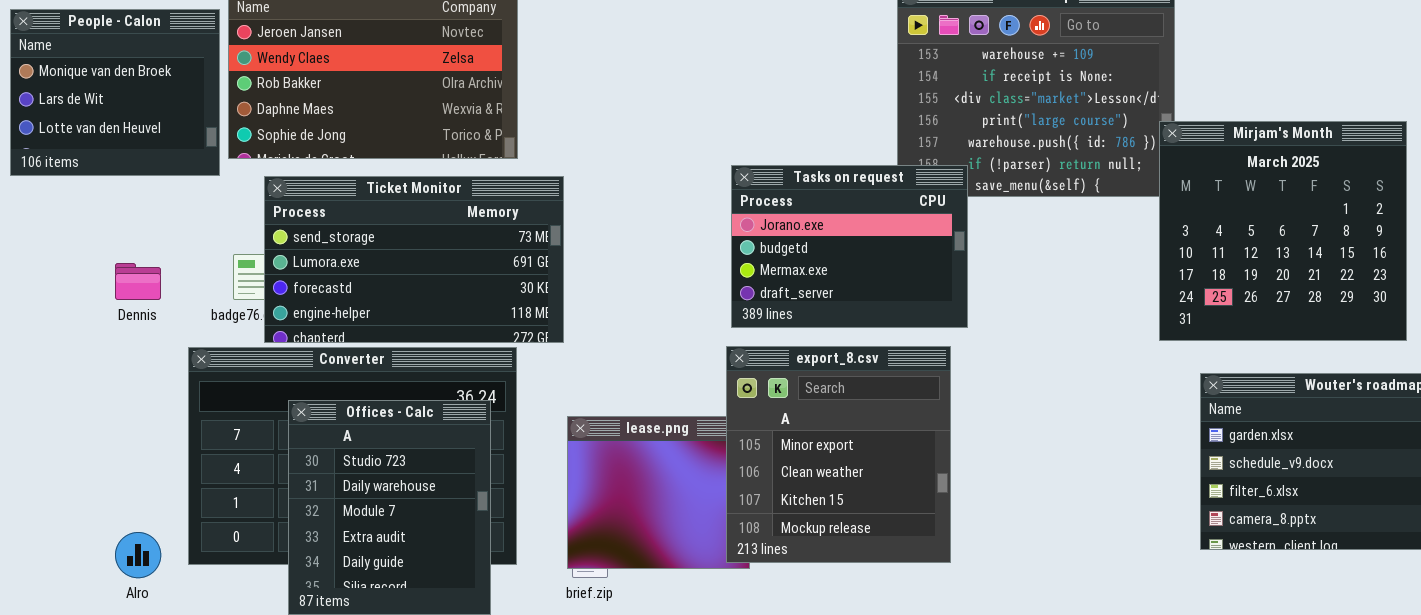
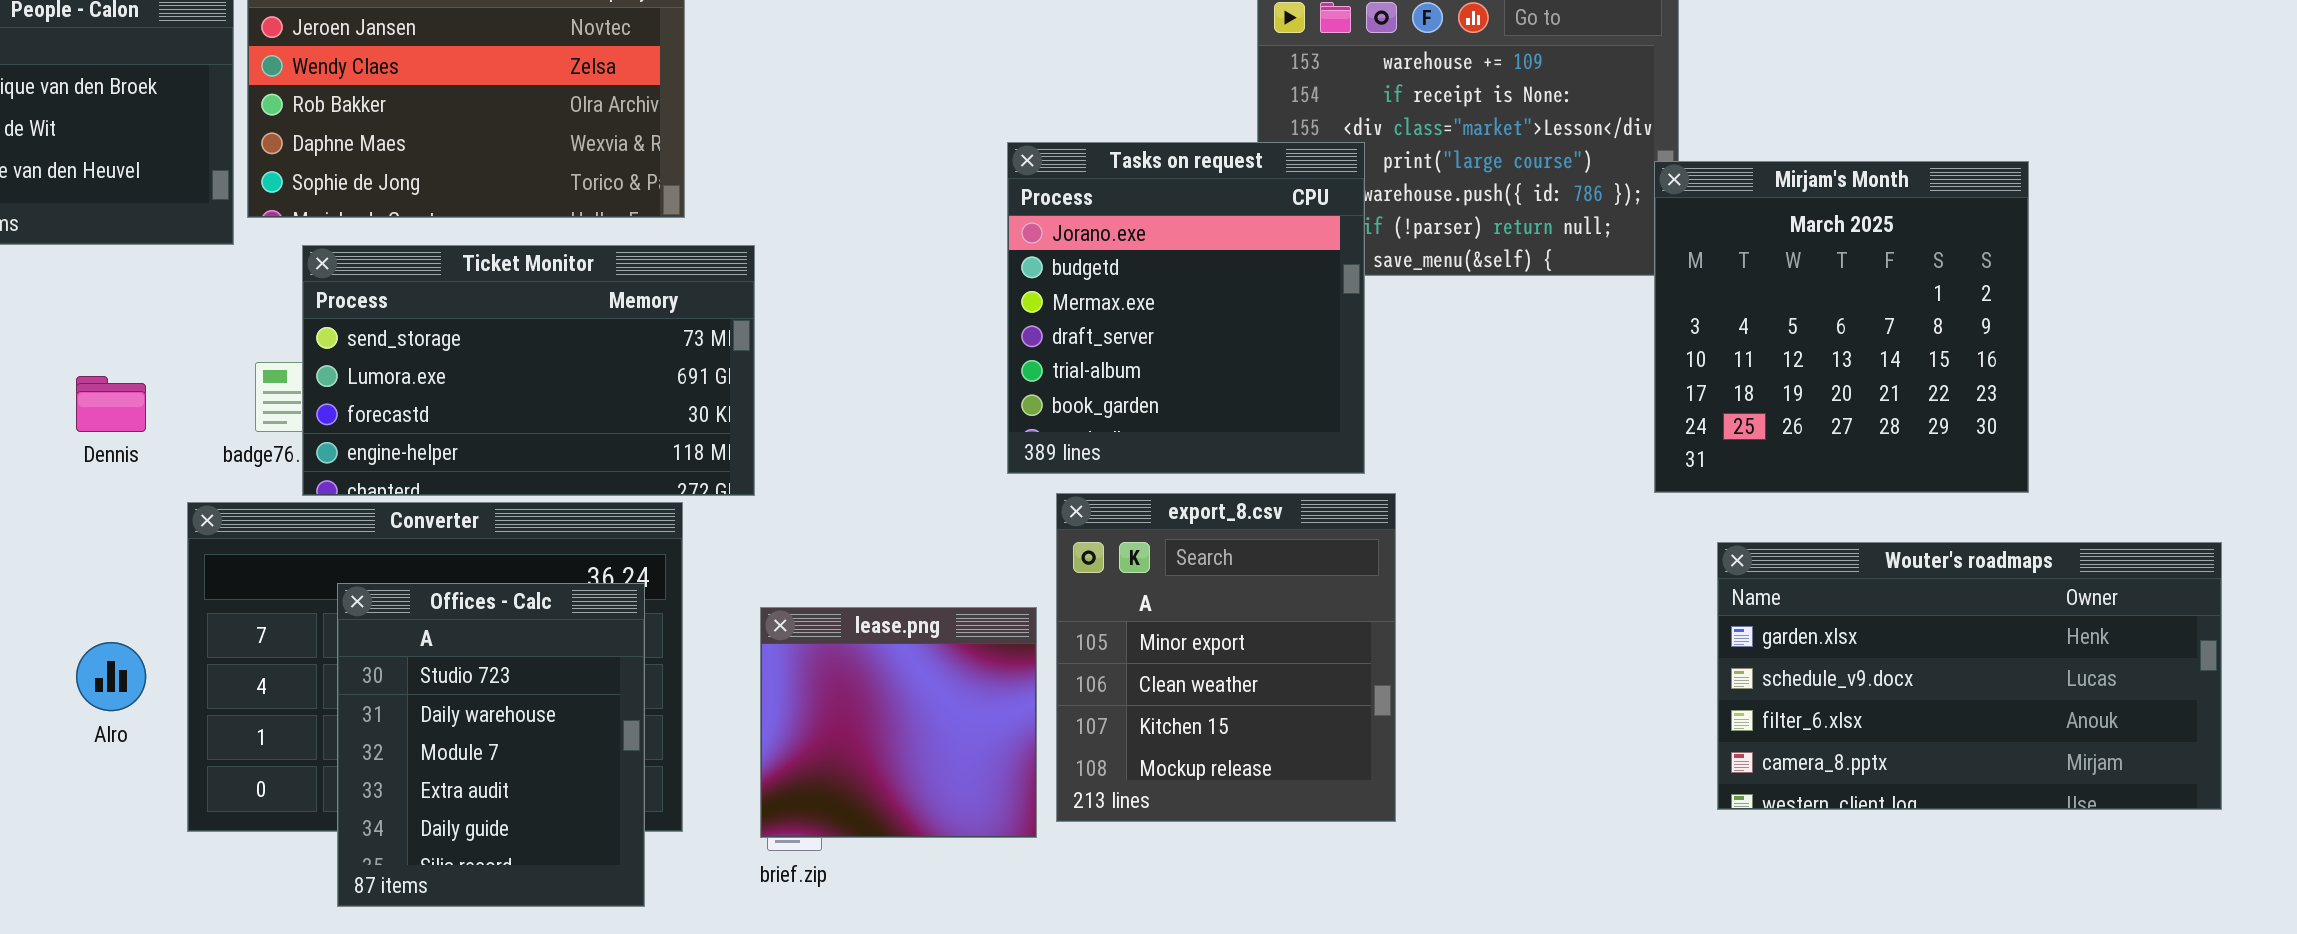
Tasks on request: [731,165,968,328] -> [1007,142,1365,474], resized
export_8.csv: [726,346,951,563] -> [1056,493,1396,822], moved
Alro: [115,532,161,578] -> [76,642,146,711], moved

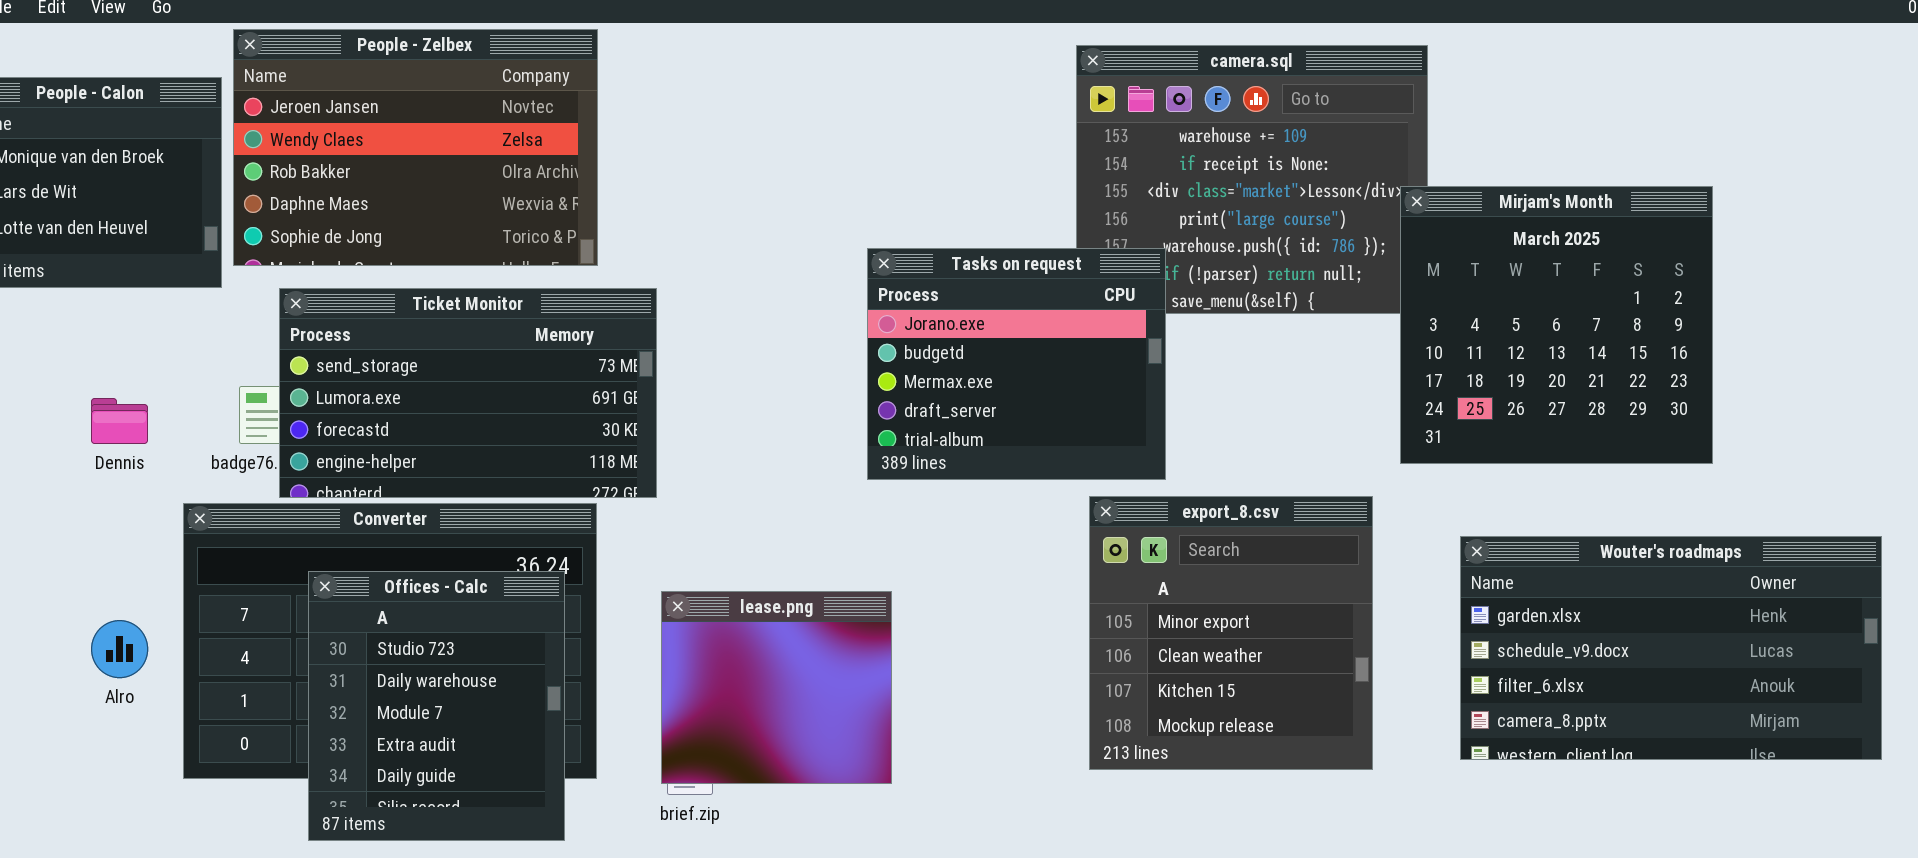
Tasks on request: [1007,142,1365,474] -> [867,248,1166,480], resized
Mirjam's Month: [1654,161,2029,493] -> [1400,186,1713,464], moved
export_8.csv: [1056,493,1396,822] -> [1089,496,1373,770], moved

